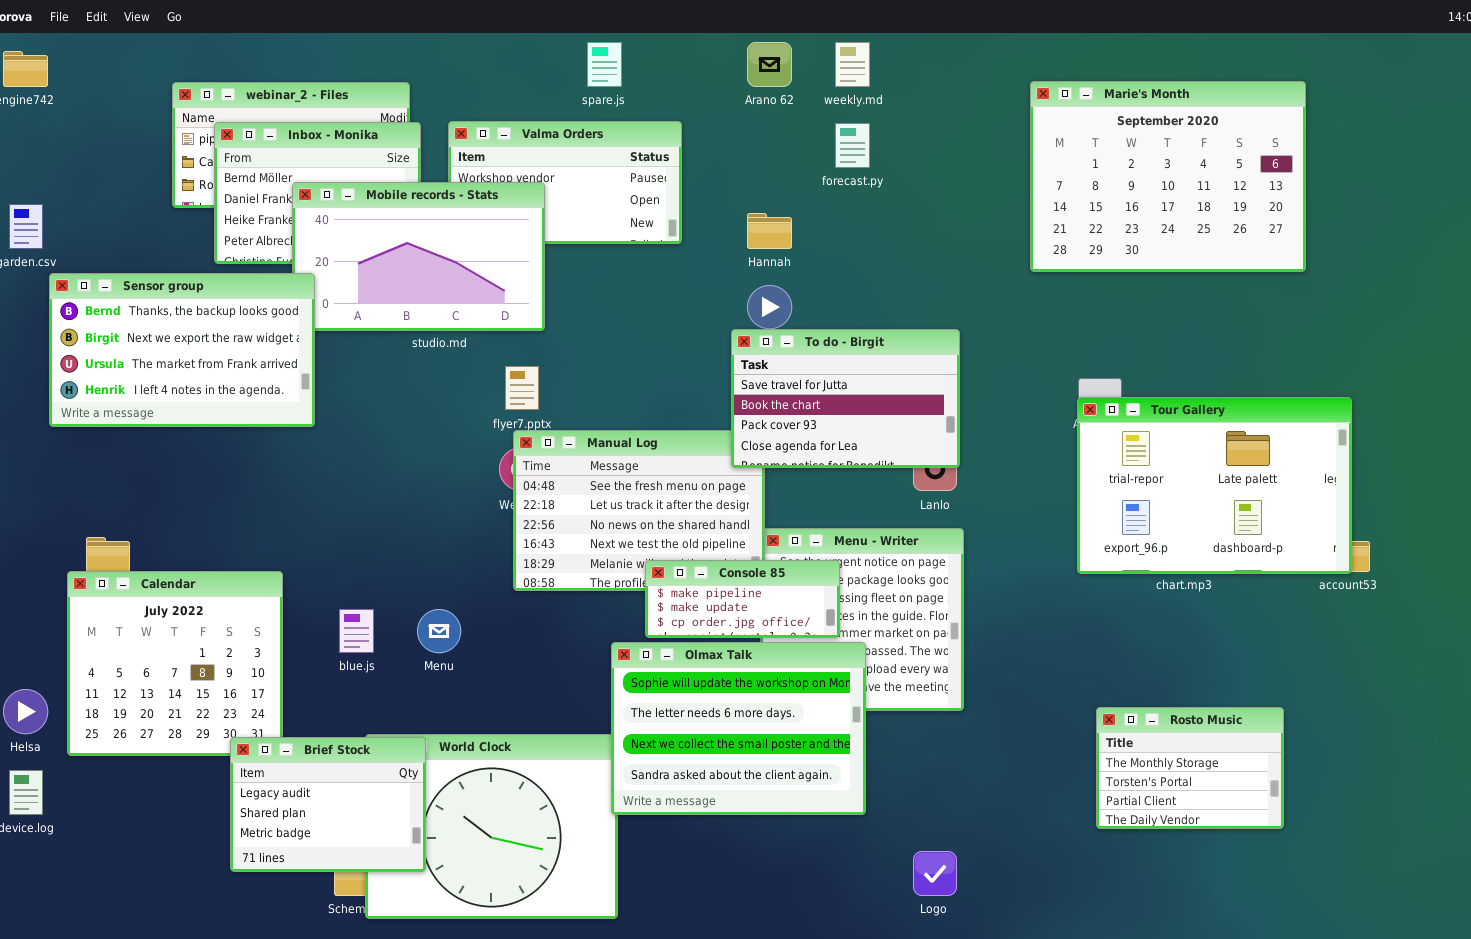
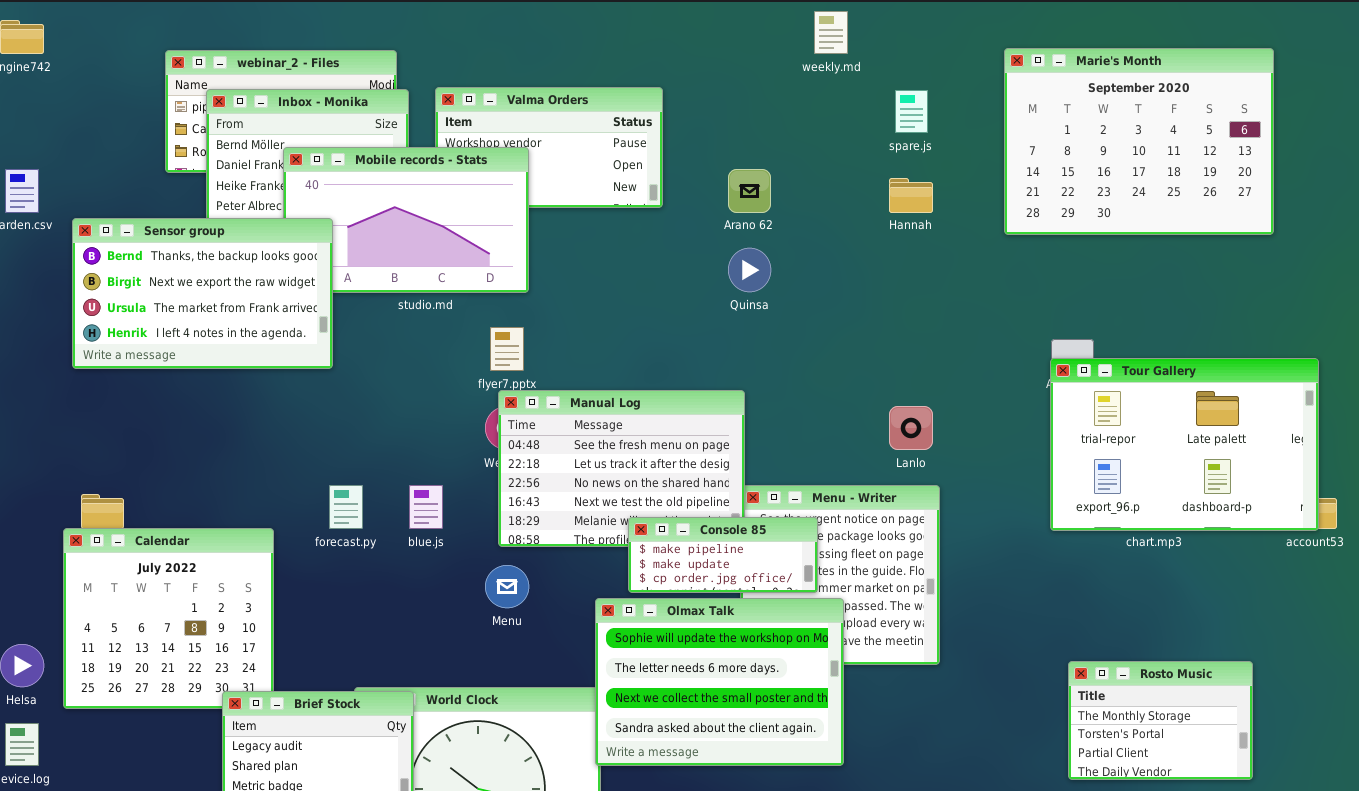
spare.js: [587,42,622,87] -> [895,90,928,133], moved
Arano 62: [747,42,792,87] -> [728,169,771,213], moved
forecast.py: [835,123,870,168] -> [329,485,363,529], moved
Hannah: [747,213,792,249] -> [889,178,933,213], moved
Sensor group: [49,273,315,427] -> [72,218,333,369], moved
To do - Birgit: [731,329,960,468] -> none, closed
blue.js: [339,609,374,653] -> [409,485,443,529], moved
Menu: [417,609,461,653] -> [485,565,529,608], moved

